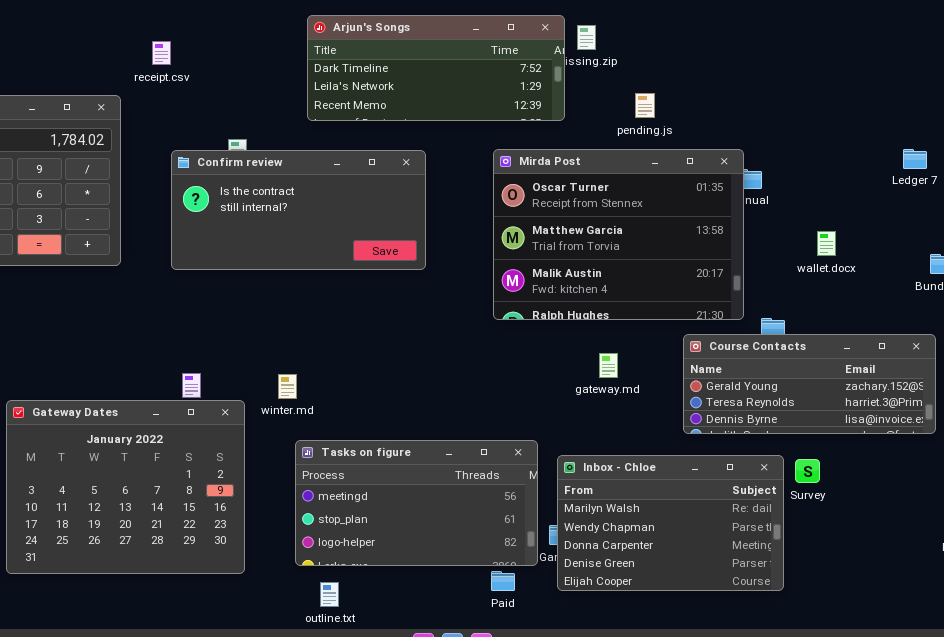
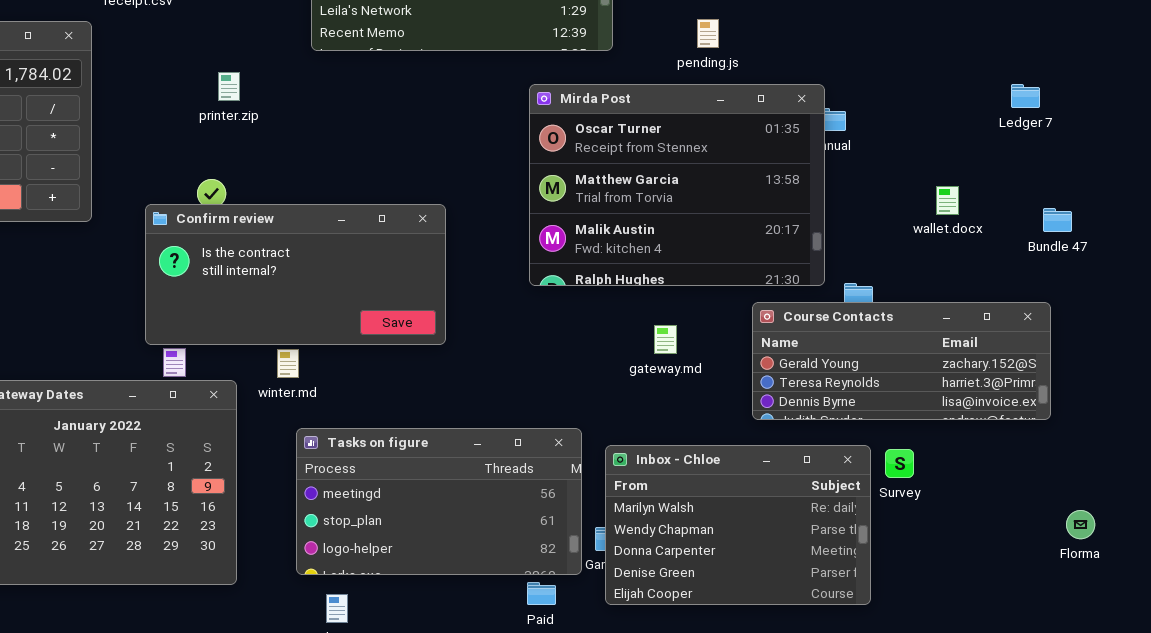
Confirm review: [171,150,426,270] -> [145,204,446,345], moved
wallet.docx: [817,231,836,256] -> [936,186,959,215], moved

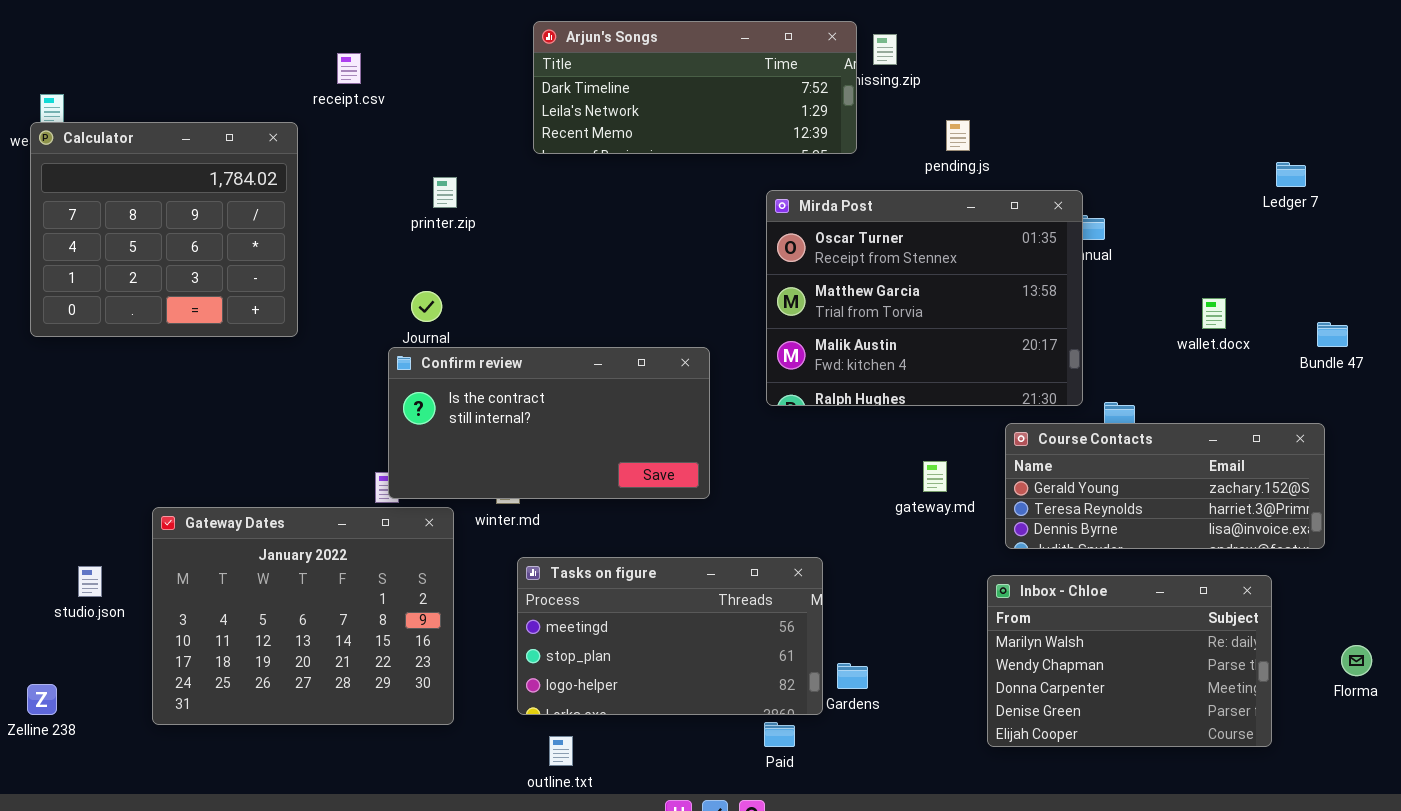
Ledger 7: [1011,84,1040,108] -> [1276,162,1306,187], moved
Confirm review: [145,204,446,345] -> [388,347,710,499], moved
gateway.md: [654,325,677,354] -> [923,461,947,492], moved
Inbox - Chloe: [605,445,871,605] -> [987,575,1272,747], moved

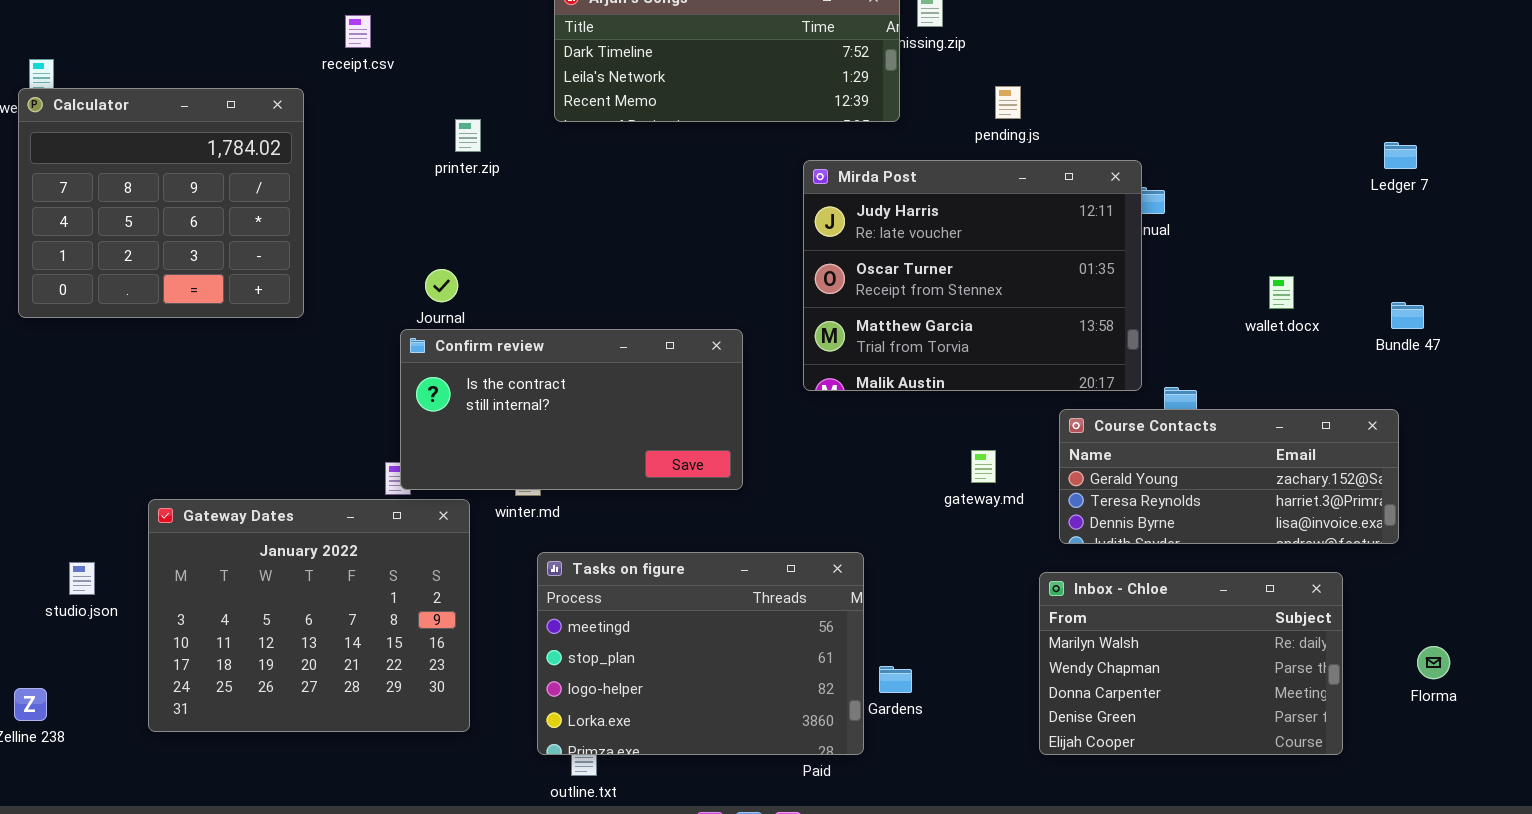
Ledger 7: [1276,162,1306,187] -> [1384,142,1417,169], moved
printer.zip: [433,177,457,208] -> [455,119,481,152], moved
Mirda Post: [766,190,1083,406] -> [803,160,1142,391], scrolled up 1 row
Tasks on figure: [517,557,823,715] -> [537,552,864,755], resized

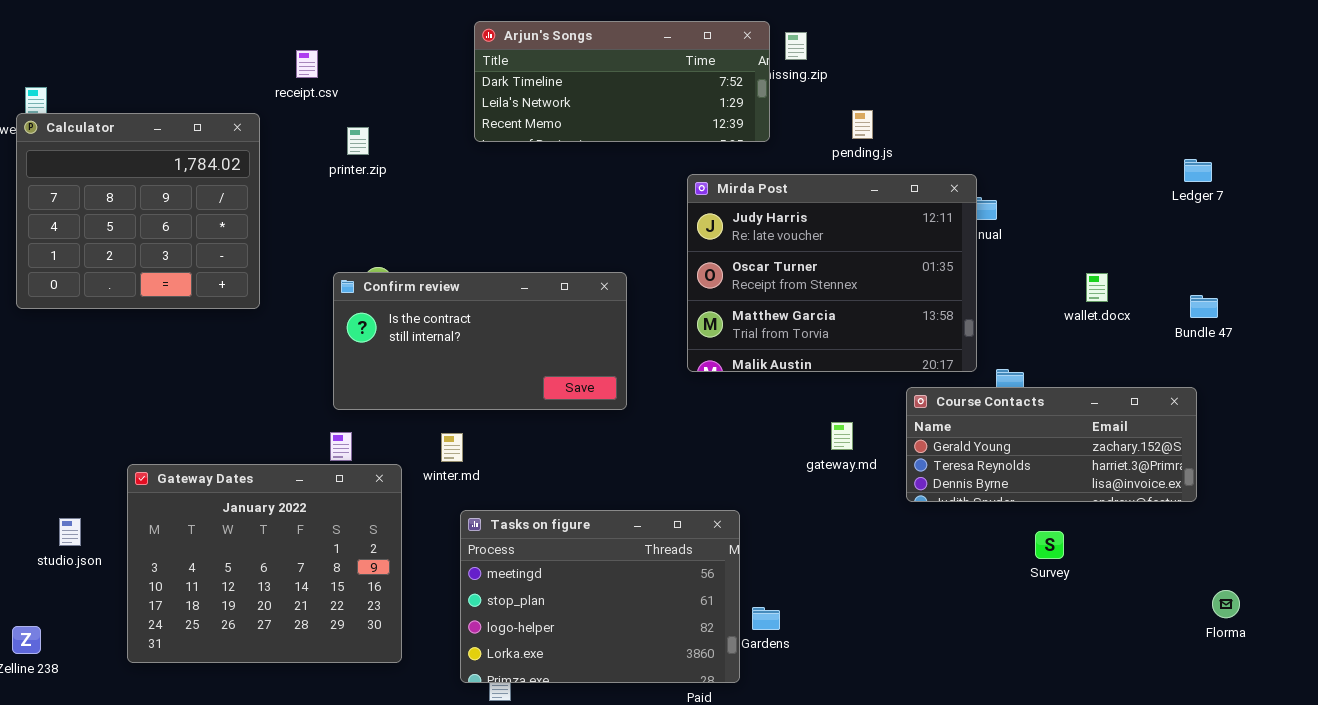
printer.zip: [455,119,481,152] -> [347,127,369,155], moved
Confirm review: [400,329,743,490] -> [333,272,627,410], moved
Inbox - Chloe: [1039,572,1343,755] -> none, closed

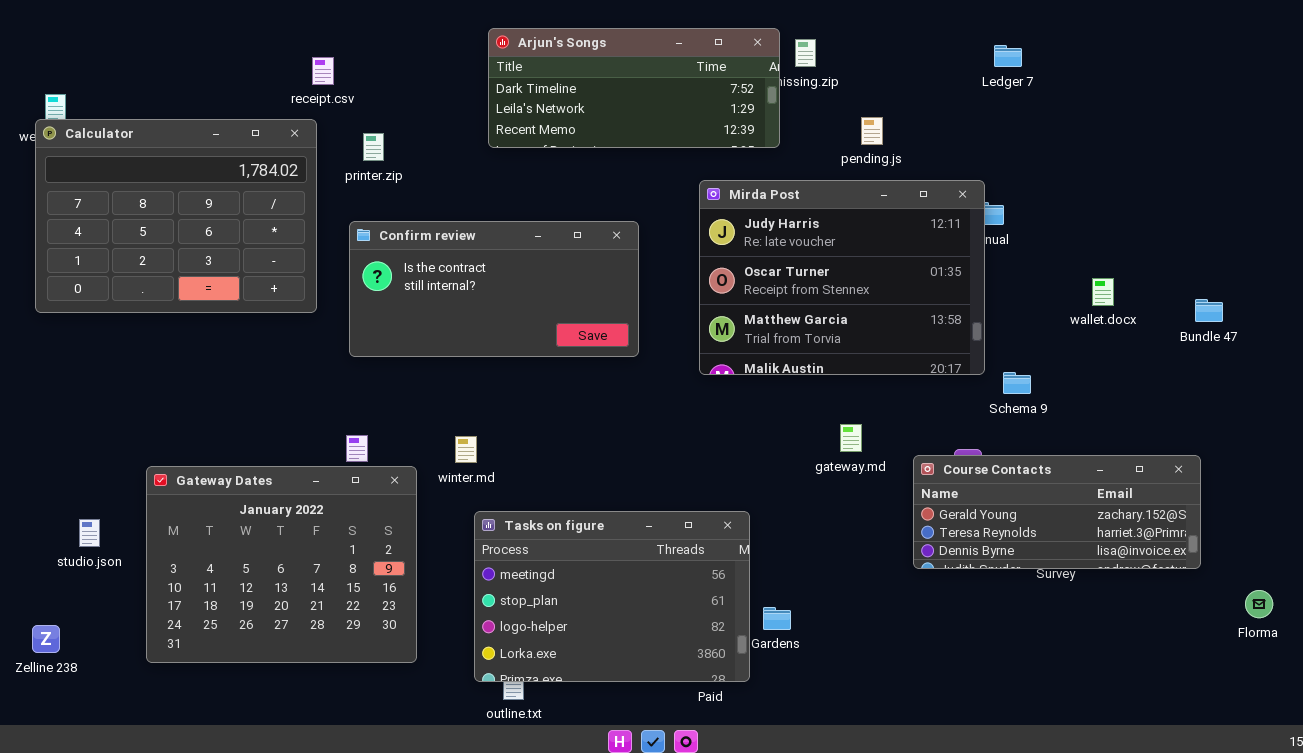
Calculator: [16,113,260,309] -> [35,119,317,313], resized
Ledger 7: [1184,159,1212,182] -> [994,45,1022,67], moved
Confirm review: [333,272,627,410] -> [349,221,639,357], moved
Course Contacts: [906,387,1197,502] -> [913,455,1201,569], moved
Florma: [1212,590,1240,618] -> [1245,590,1273,618], moved

